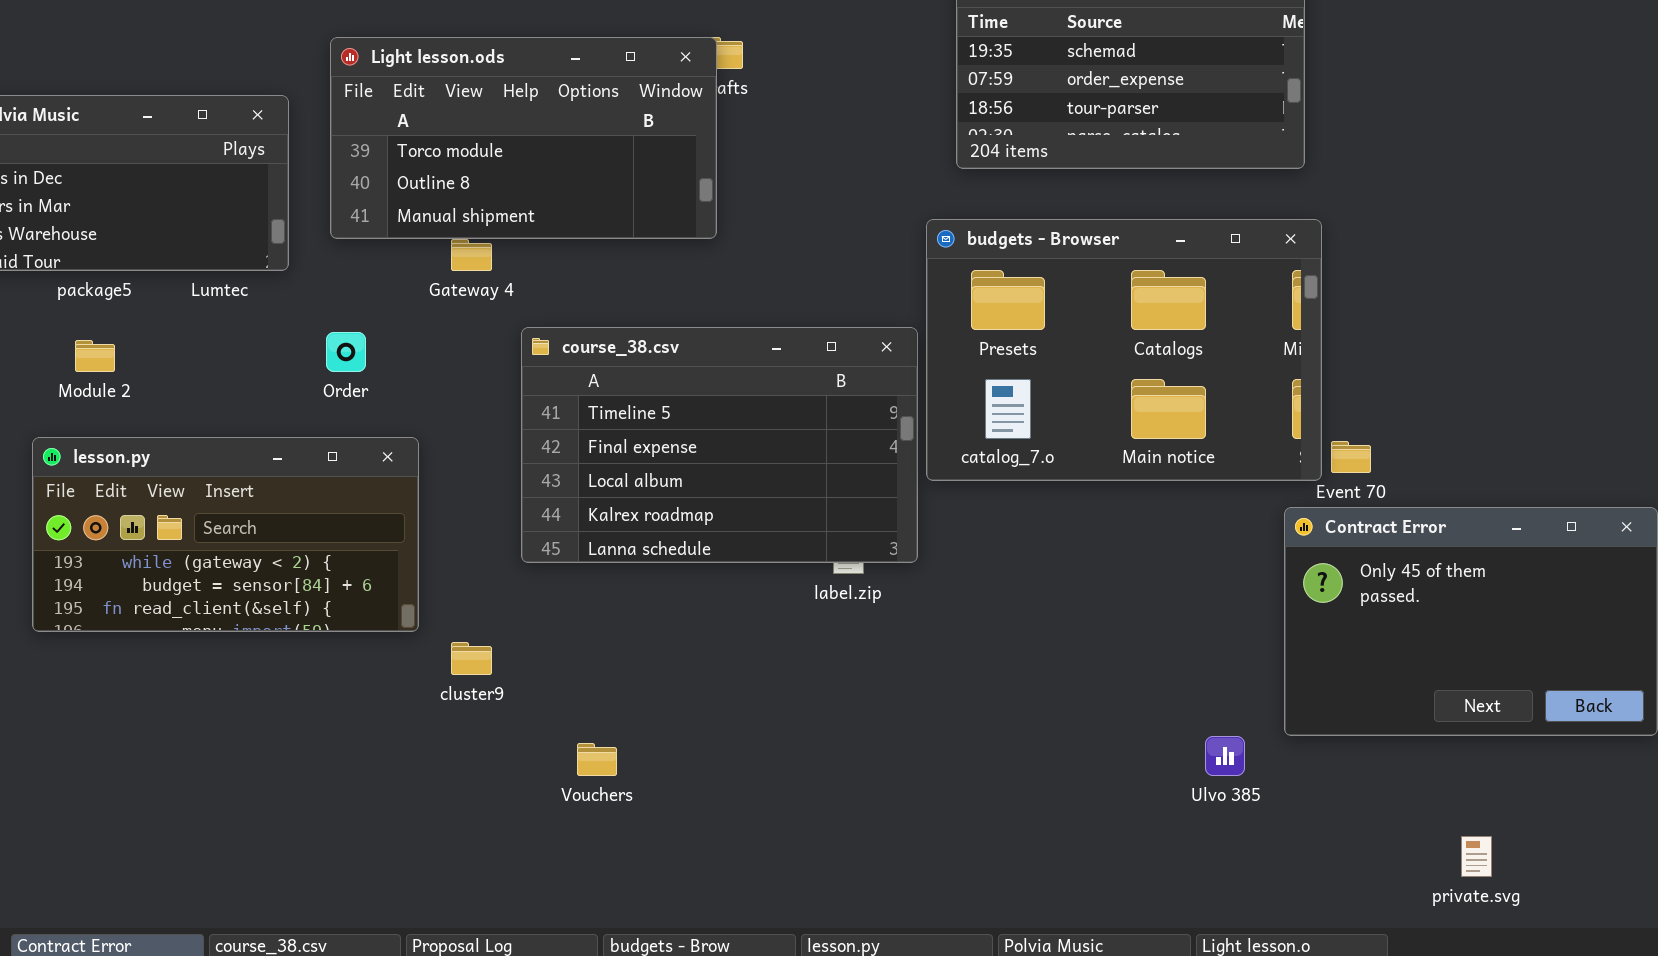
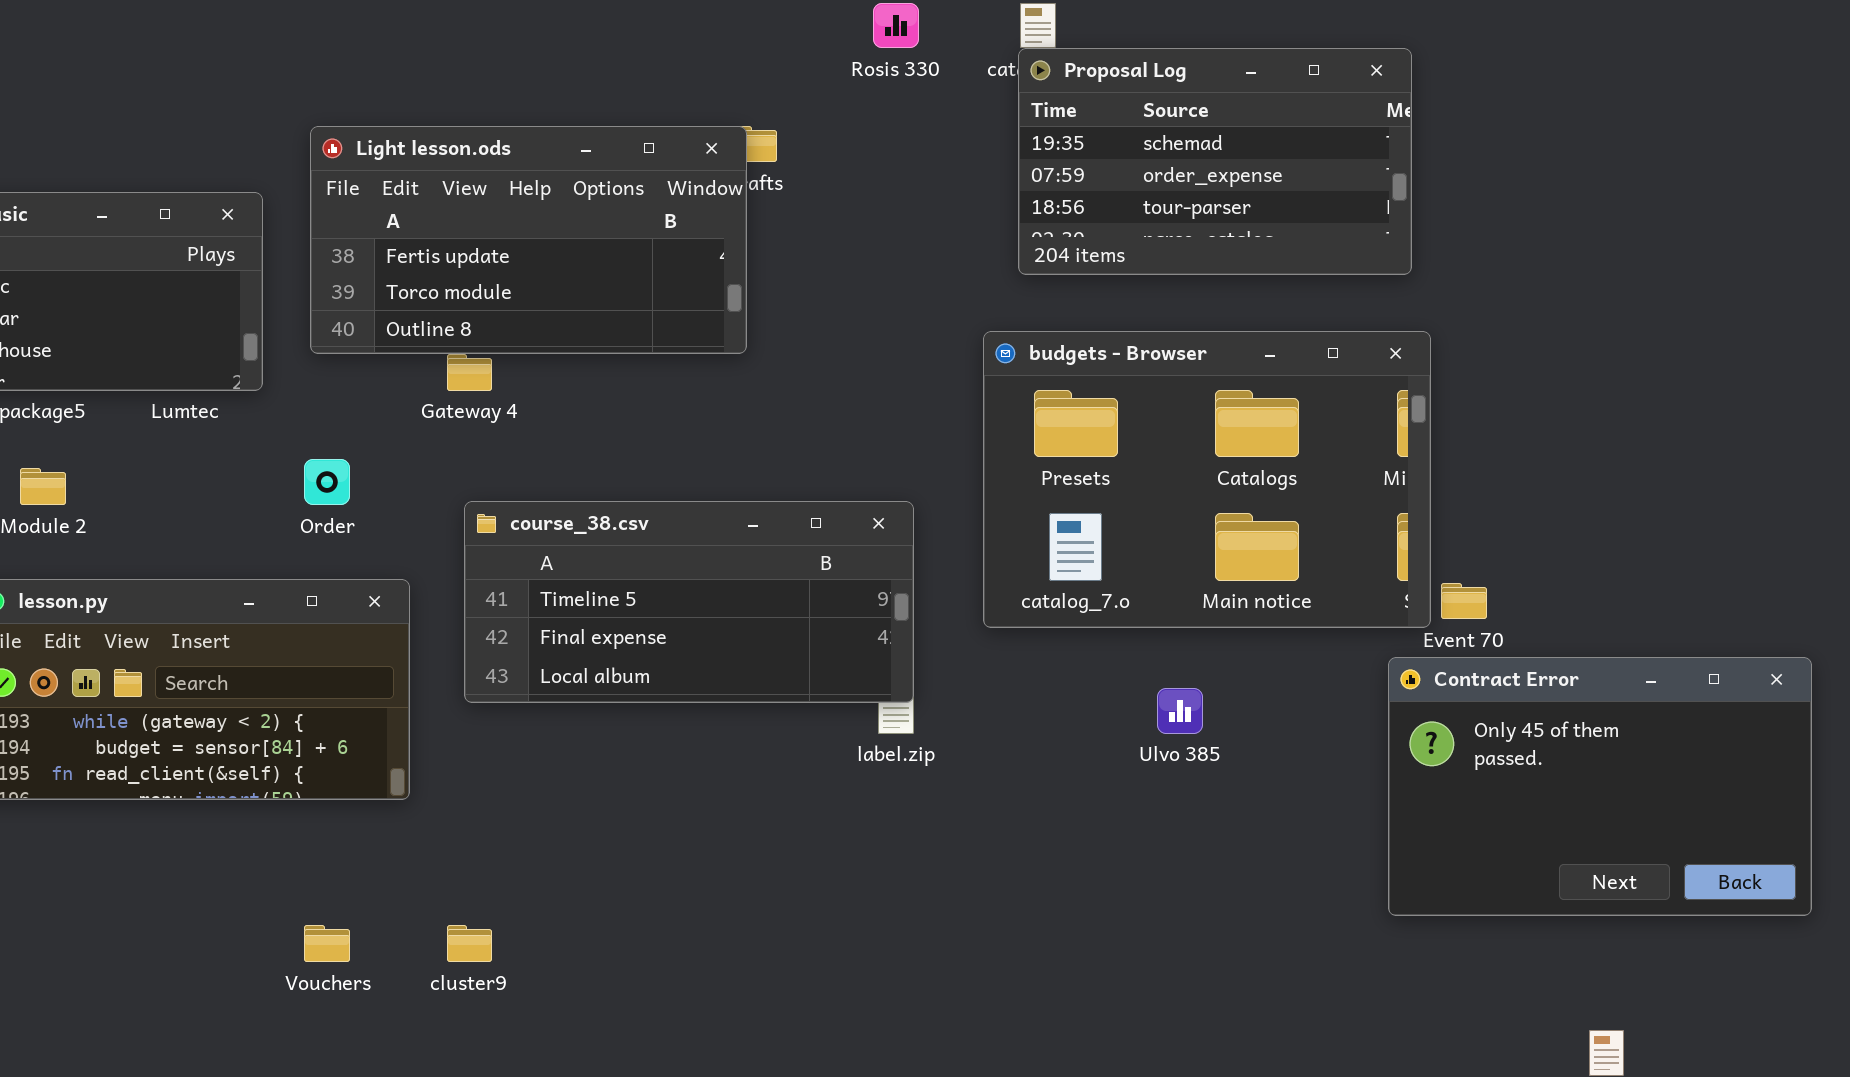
Light lesson.ods: [330,37,717,239] -> [310,126,747,354], scrolled up 1 row
course_38.csv: [521,327,918,563] -> [464,501,914,703], moved, resized
cluster9: [451,642,492,675] -> [447,925,492,962], moved
Ulvo 385: [1205,736,1245,776] -> [1157,688,1203,734], moved
Vouchers: [577,743,617,776] -> [304,925,350,962], moved

